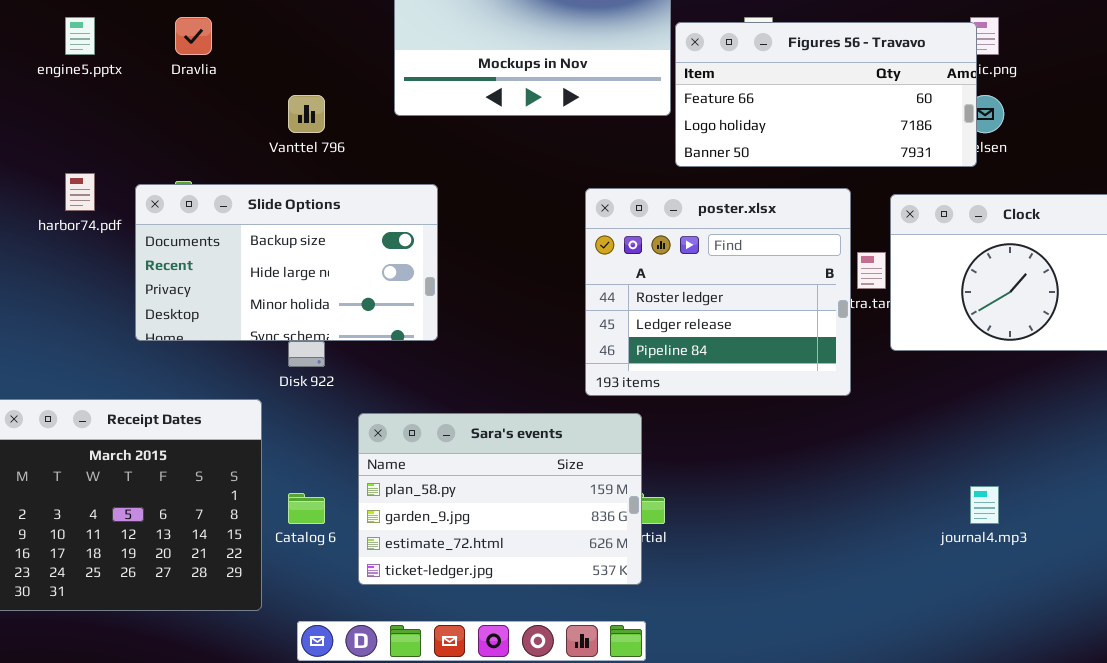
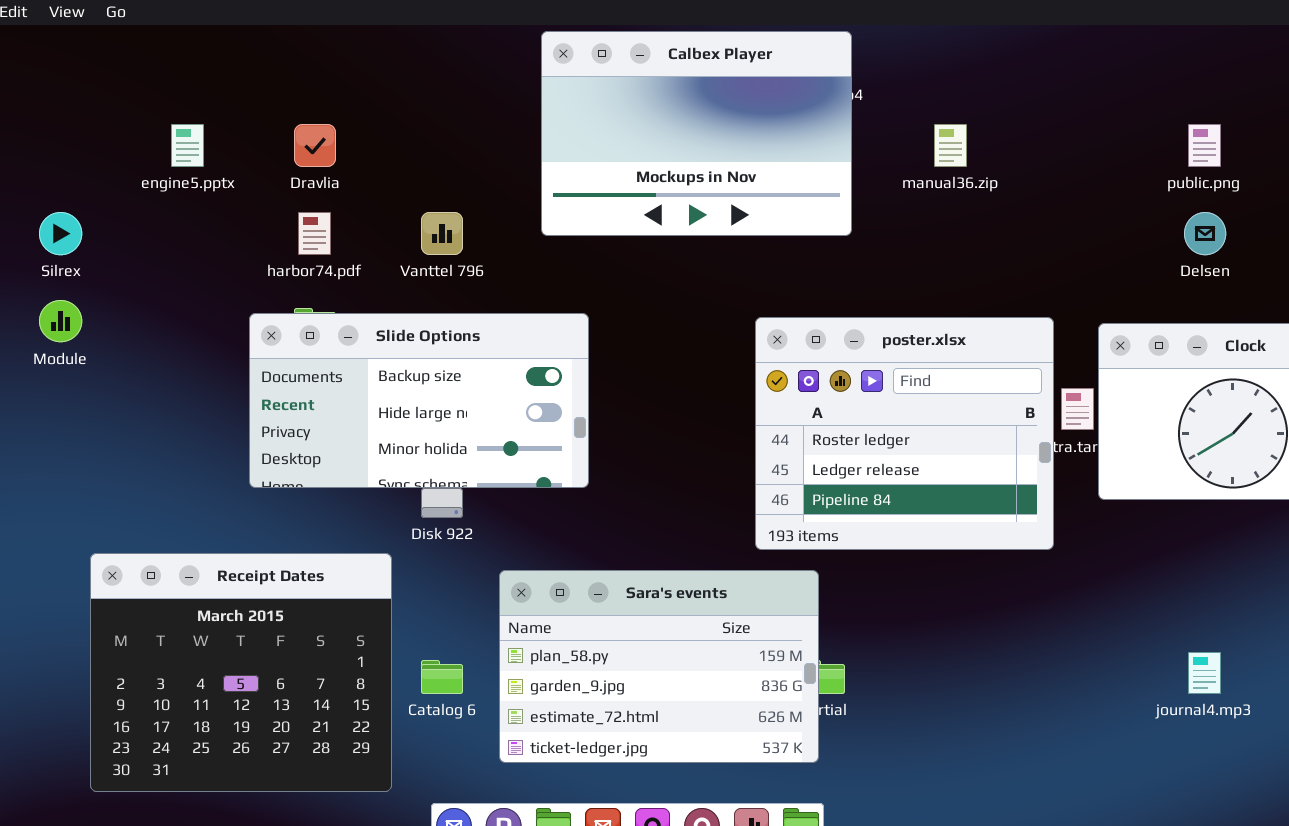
Figures 56 - Travavo: [675,22,977,167] -> none, closed
harbor74.pdf: [65,173,95,211] -> [298,212,331,255], moved

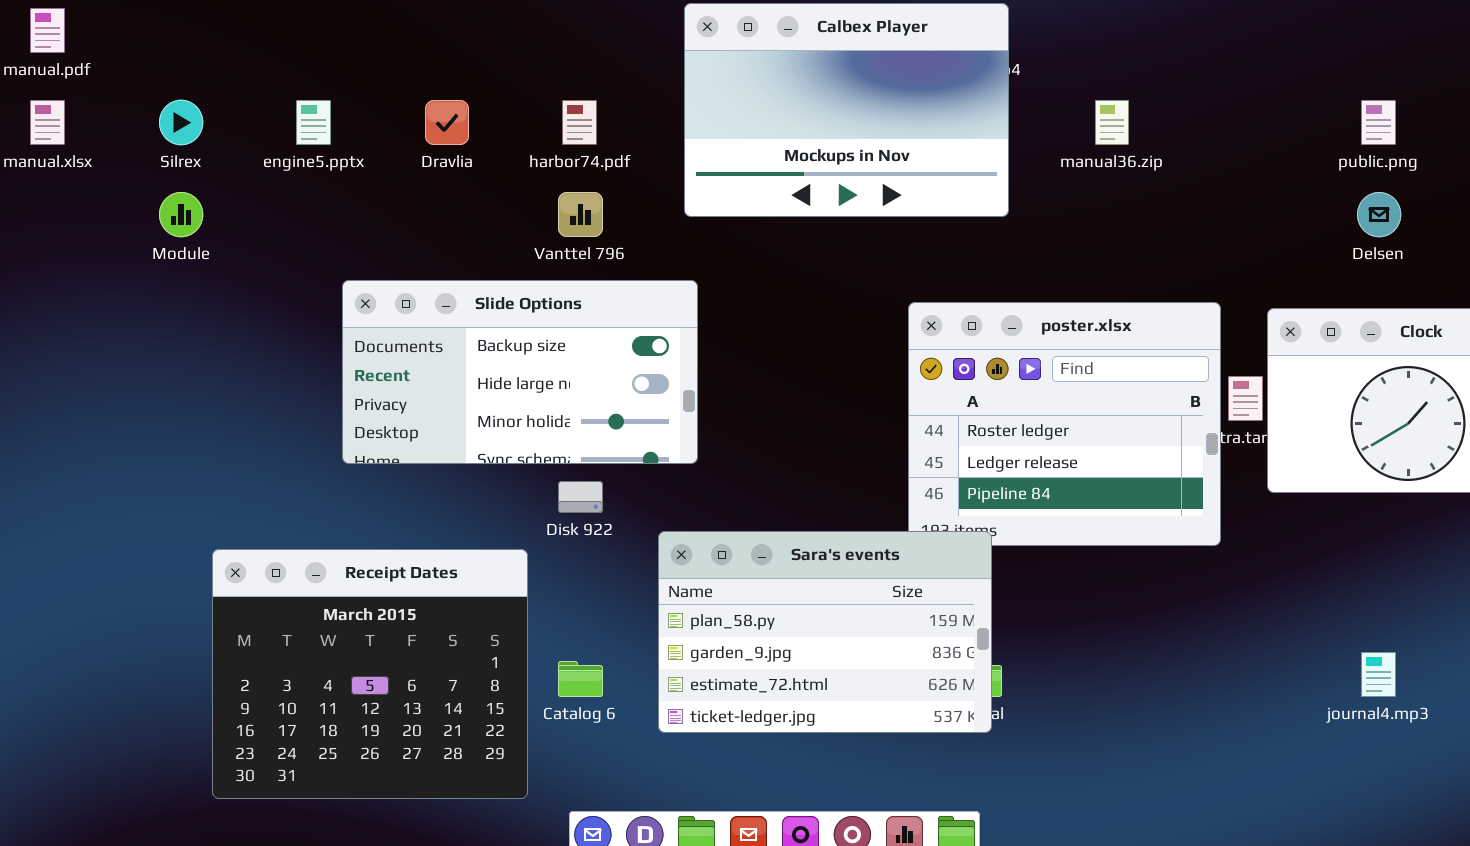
Silrex: [39,212,82,255] -> [159,100,203,145], moved
harbor74.pdf: [298,212,331,255] -> [562,100,597,145], moved
Module: [39,300,82,342] -> [159,192,203,237], moved
Slide Options: [249,313,589,488] -> [342,280,698,464], moved
Sara's events: [499,570,819,763] -> [658,531,992,733], moved

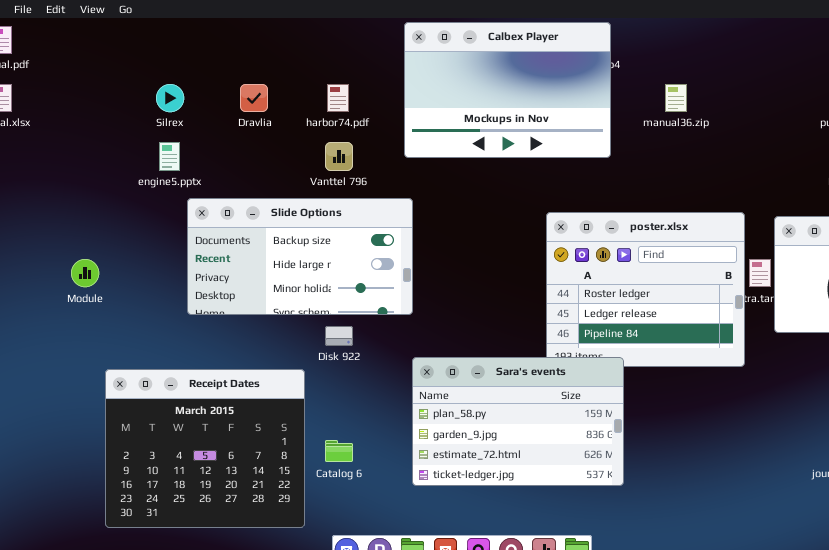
Silrex: [159,100,203,145] -> [156,84,184,112], moved
engine5.pptx: [296,100,331,145] -> [159,142,180,171], moved
Module: [159,192,203,237] -> [71,259,99,287], moved
Sara's events: [658,531,992,733] -> [412,357,624,486], moved

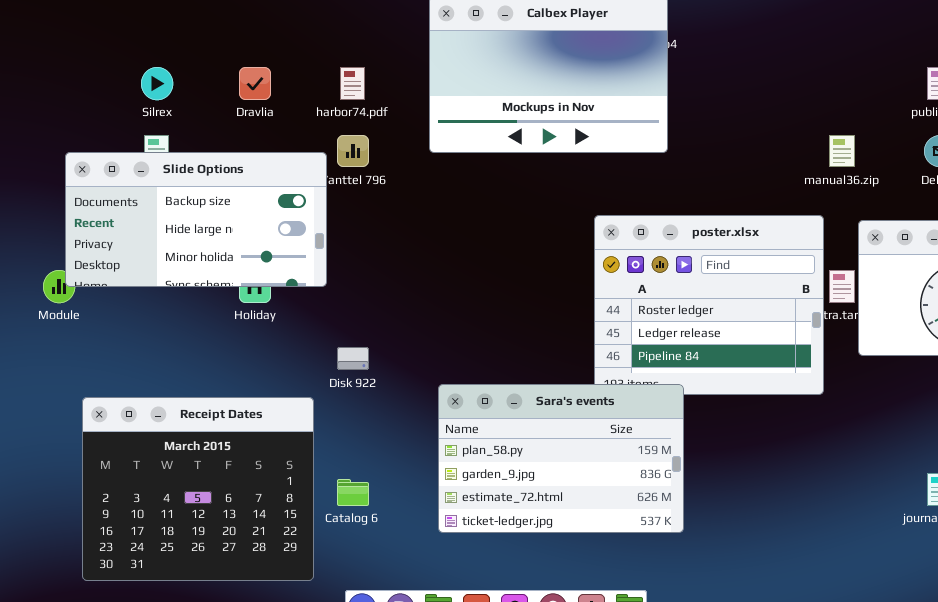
manual36.zip: [665,84,687,112] -> [829,135,855,167], moved
Slide Options: [187,198,413,315] -> [65,152,327,287], moved

